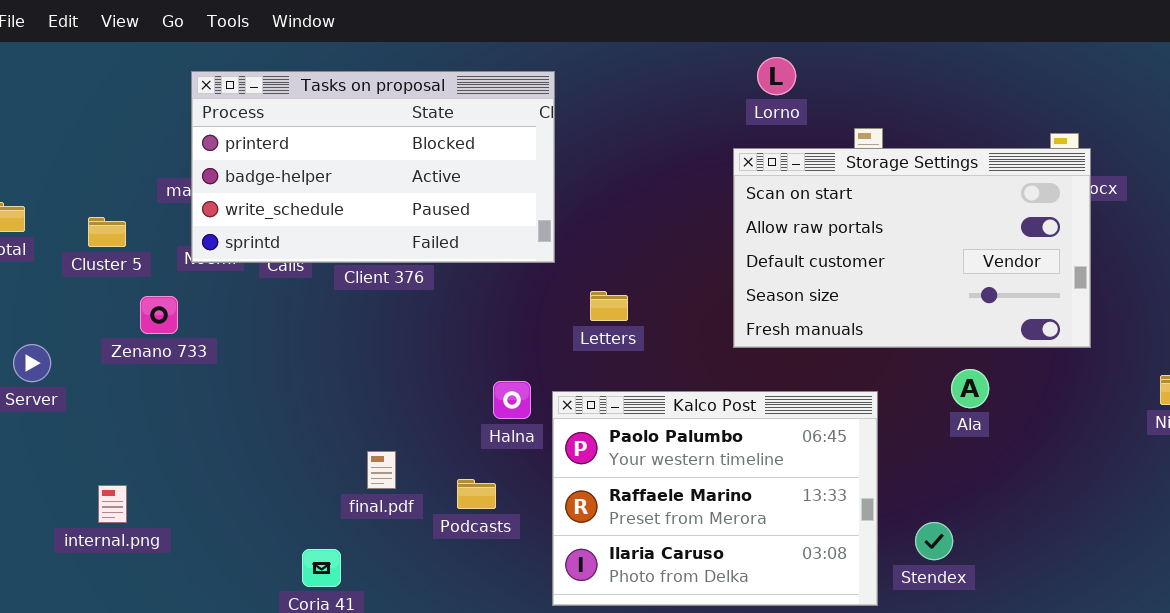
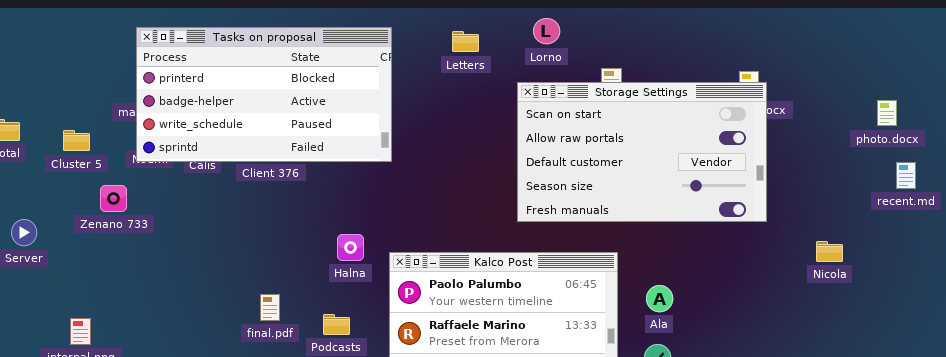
Letters: [590,291,628,321] -> [452,31,479,52], moved
Ala: [951,369,989,408] -> [646,285,673,312], moved
Halna: [493,381,531,419] -> [337,234,364,261], moved

